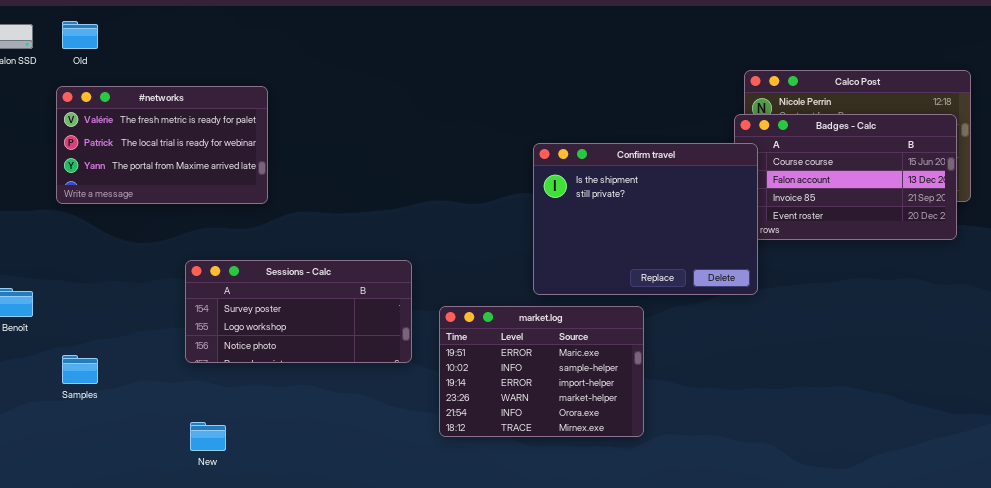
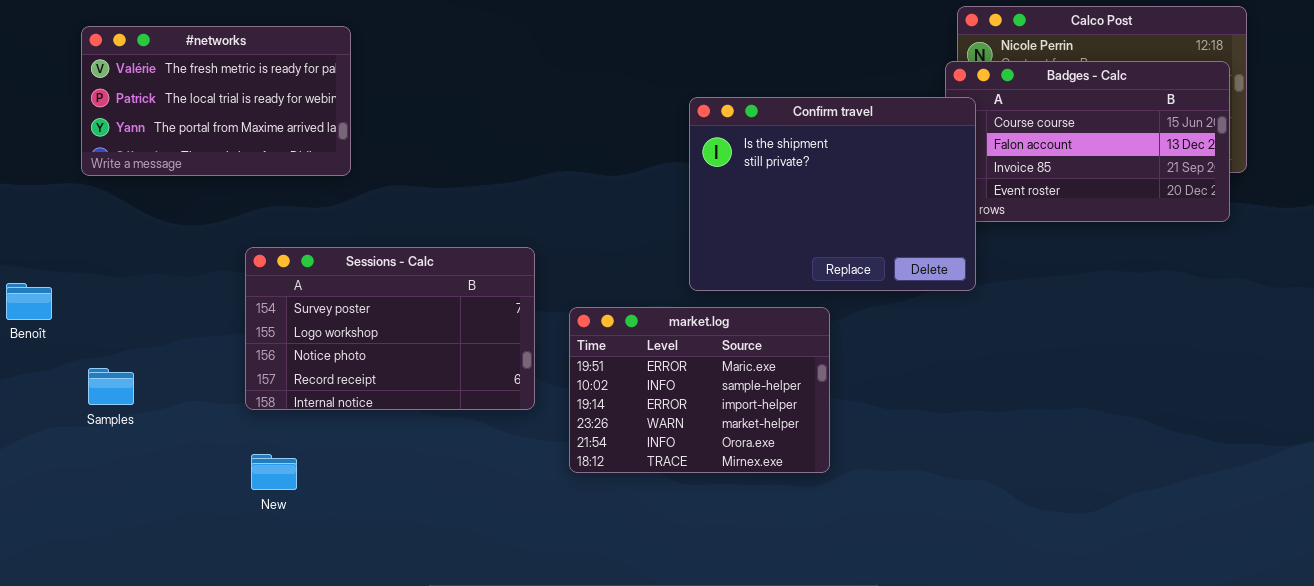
Sessions - Calc: [185,260,412,363] -> [245,247,535,410], resized

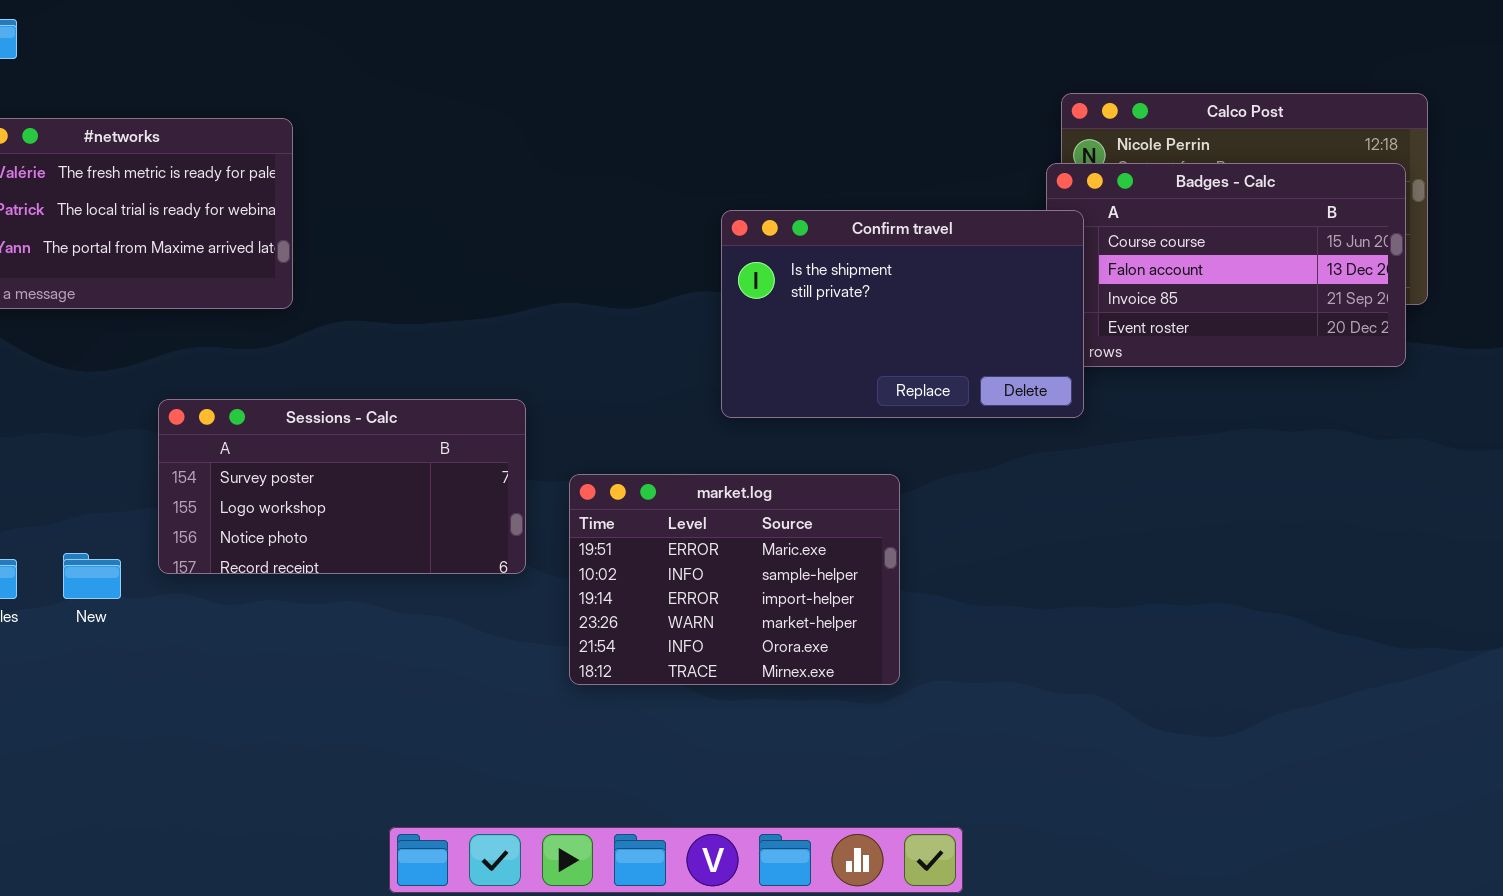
Confirm travel: [689,97,976,291] -> [721,210,1084,418], resized
Sessions - Calc: [245,247,535,410] -> [158,399,526,574], resized
New: [251,454,297,490] -> [63,553,121,599], moved

